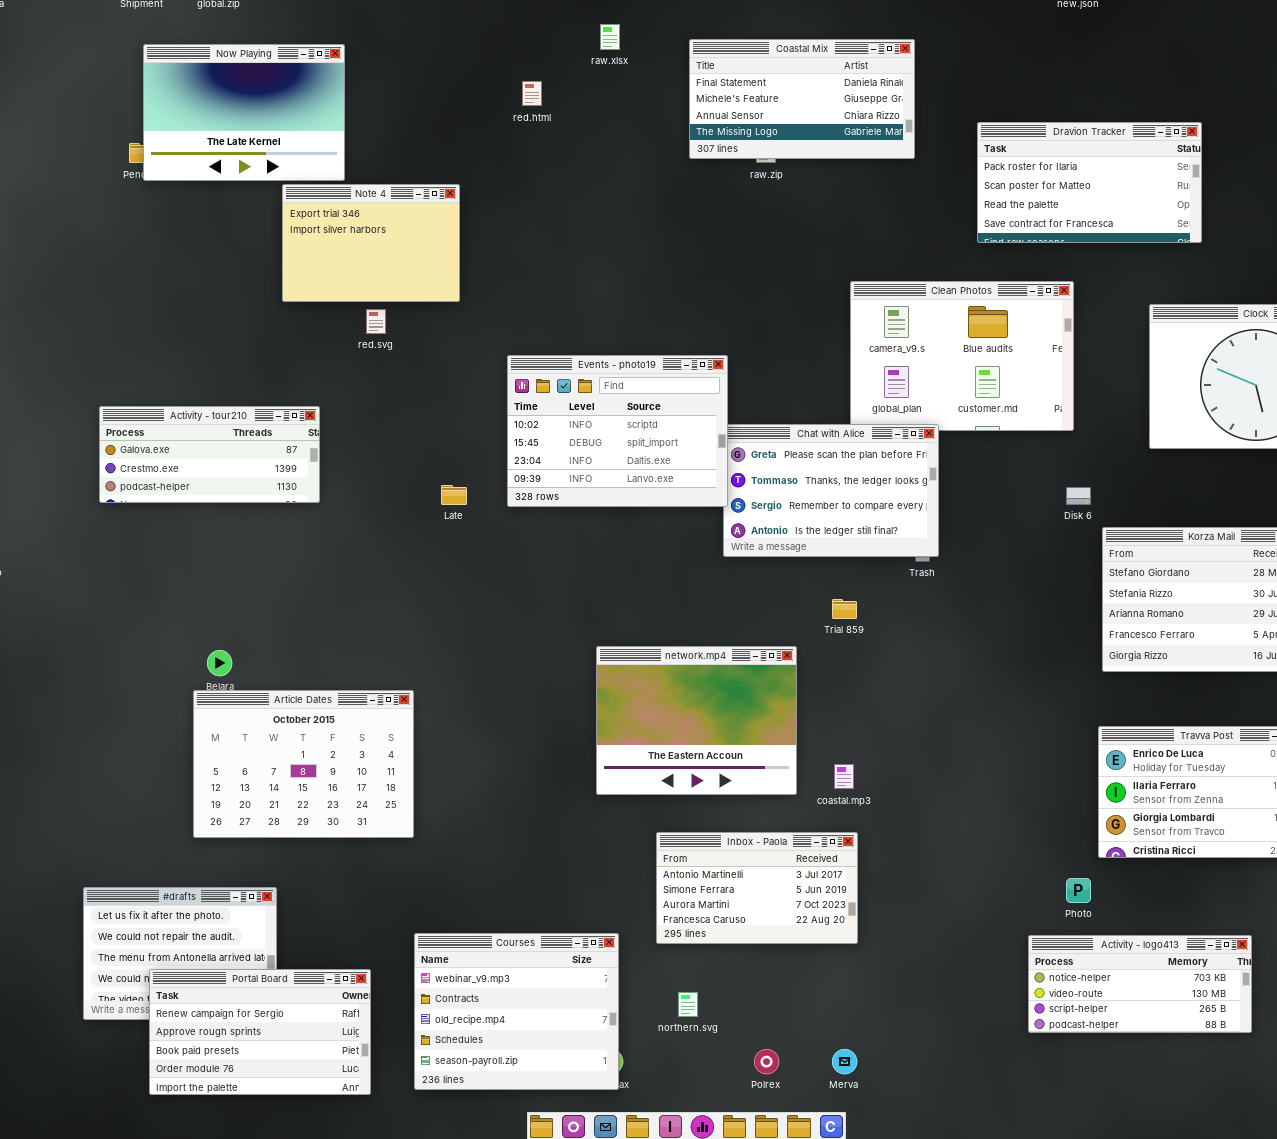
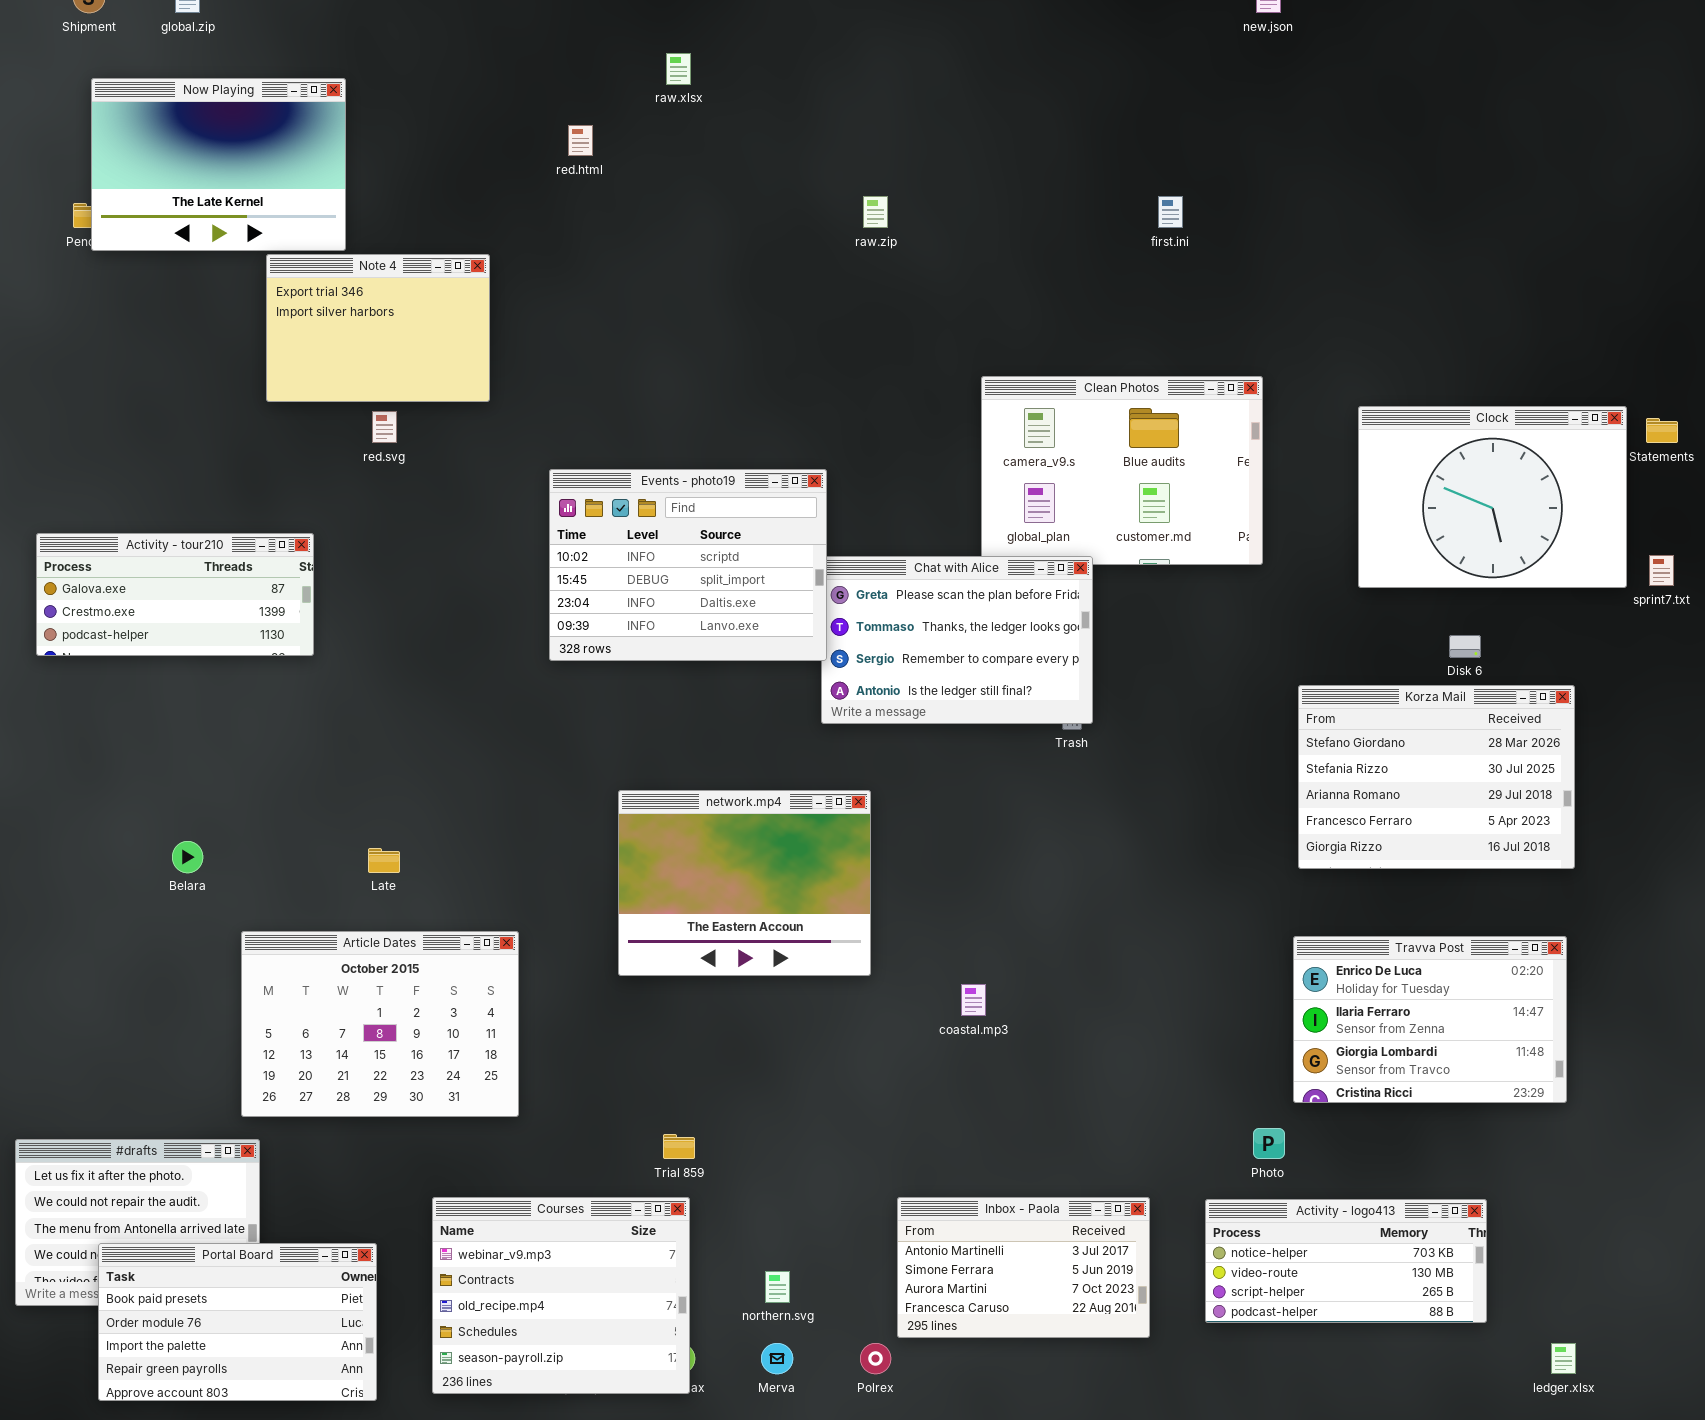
Coastal Mix: [689,39,915,159] -> none, closed
Dravion Tracker: [977,122,1202,243] -> none, closed
Late: [441,485,467,505] -> [368,848,400,873], moved
Disk 6: [1066,487,1091,505] -> [1449,635,1481,658], moved
Trial 859: [832,599,857,619] -> [663,1134,695,1159], moved
network.mp4: [596,646,797,795] -> [618,790,871,976], moved
Article Dates: [193,690,414,838] -> [241,931,519,1117], moved
Inbox - Paola: [656,832,858,944] -> [897,1197,1150,1338], moved
Portal Board: [149,969,371,1095] -> [98,1243,377,1401], scrolled down 2 rows
Merva: [832,1049,857,1074] -> [761,1343,793,1374], moved

